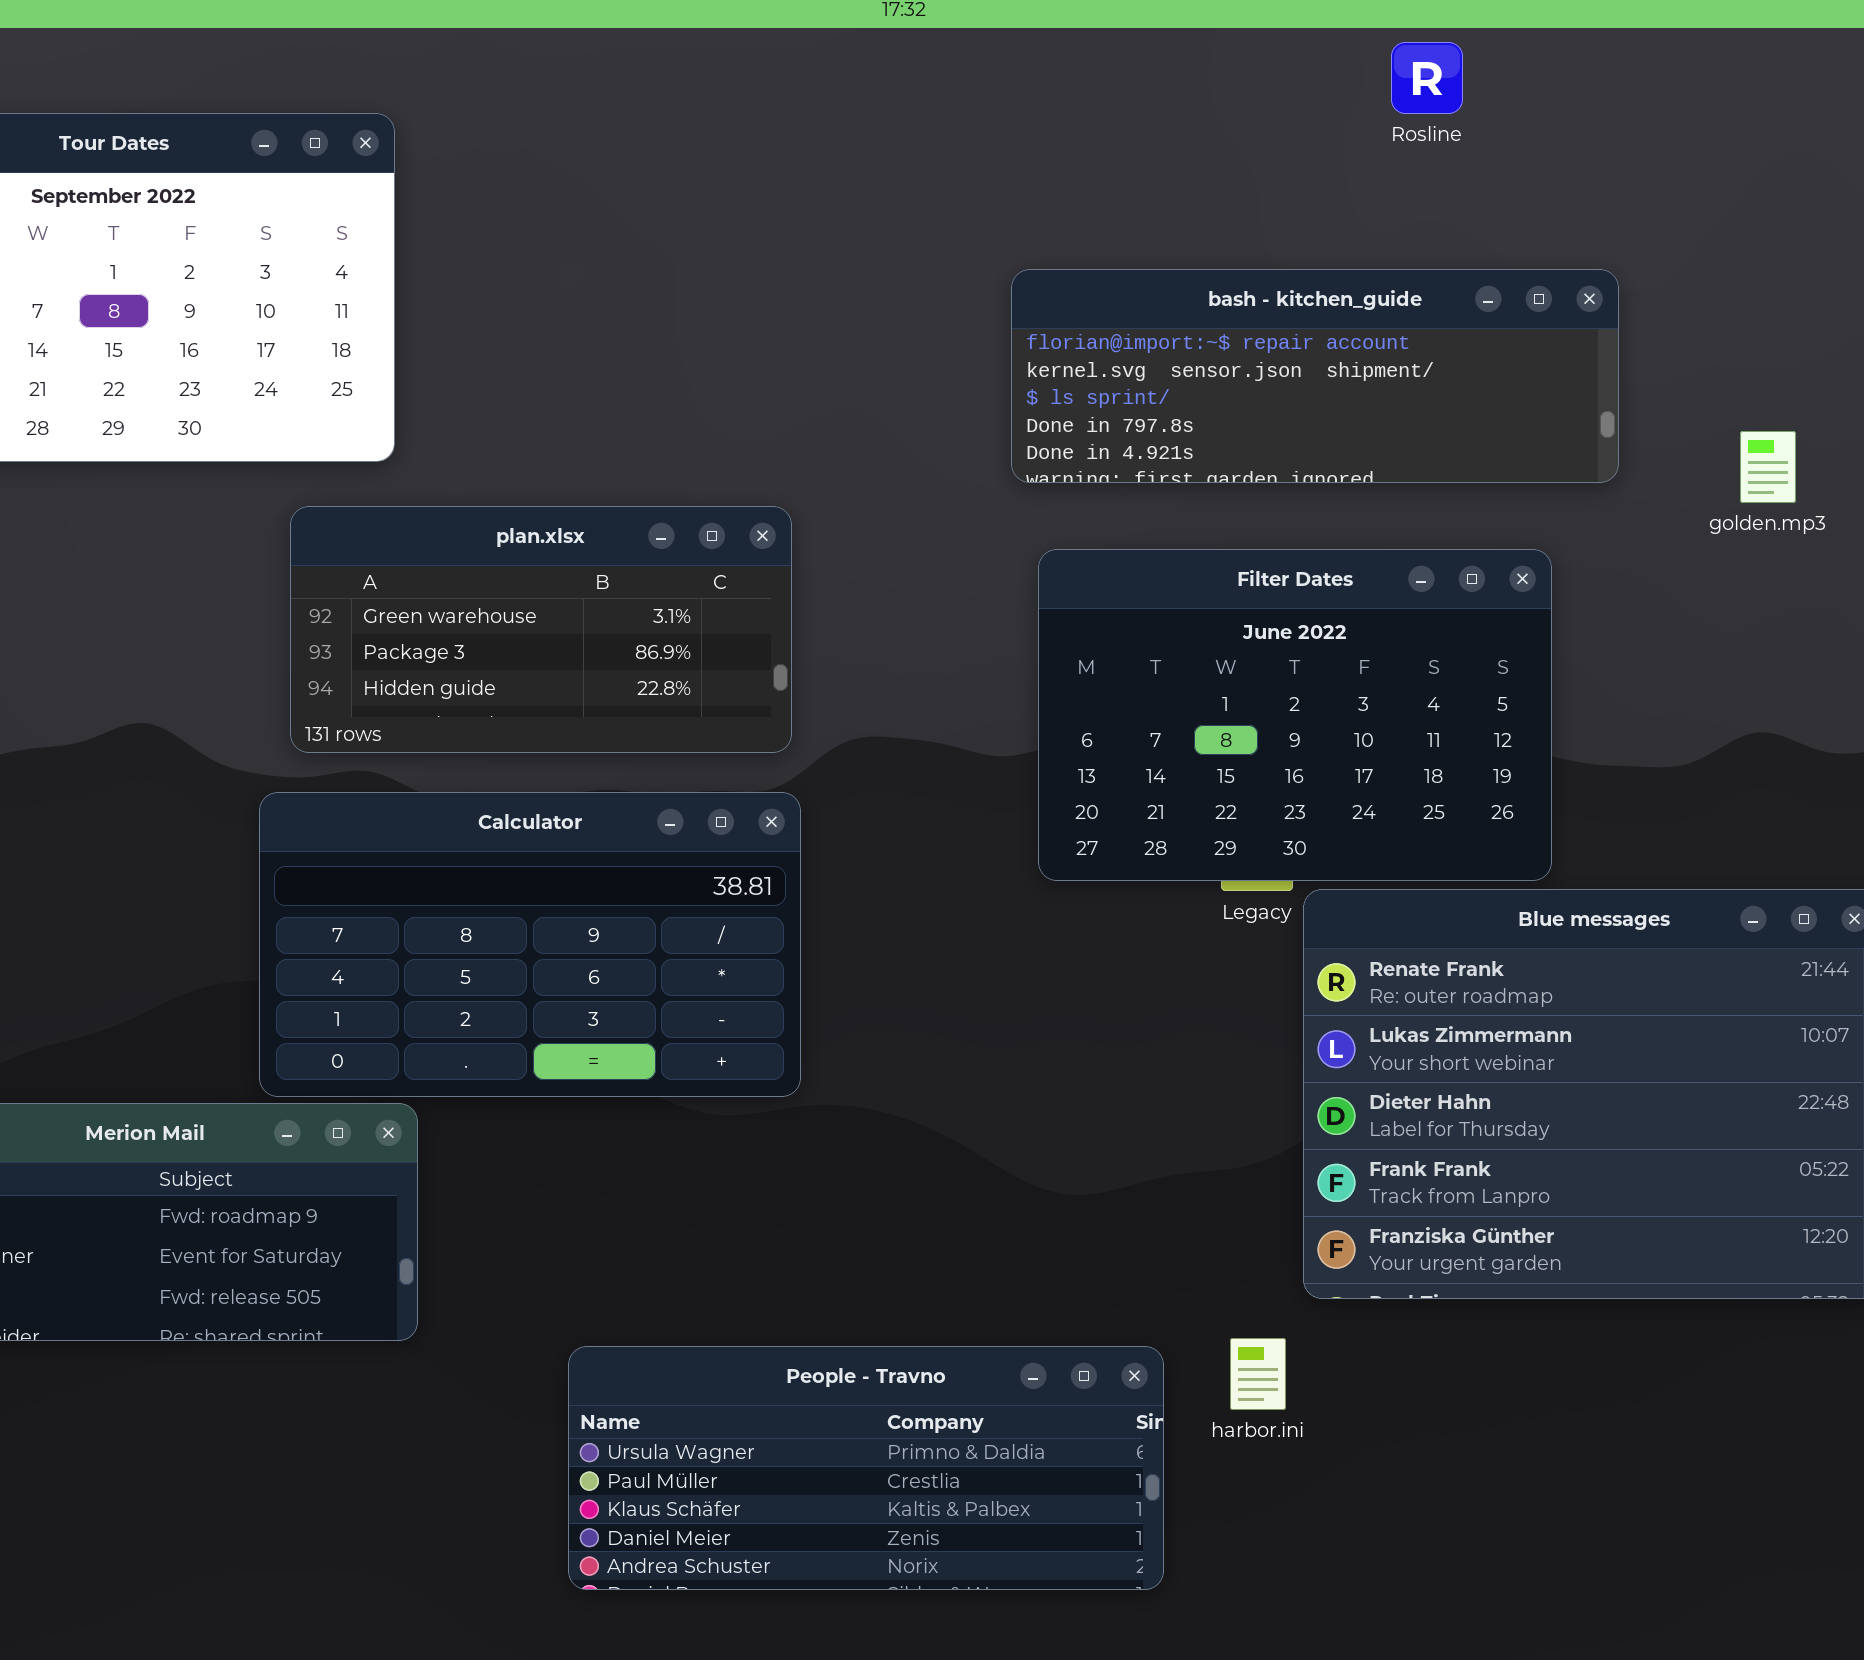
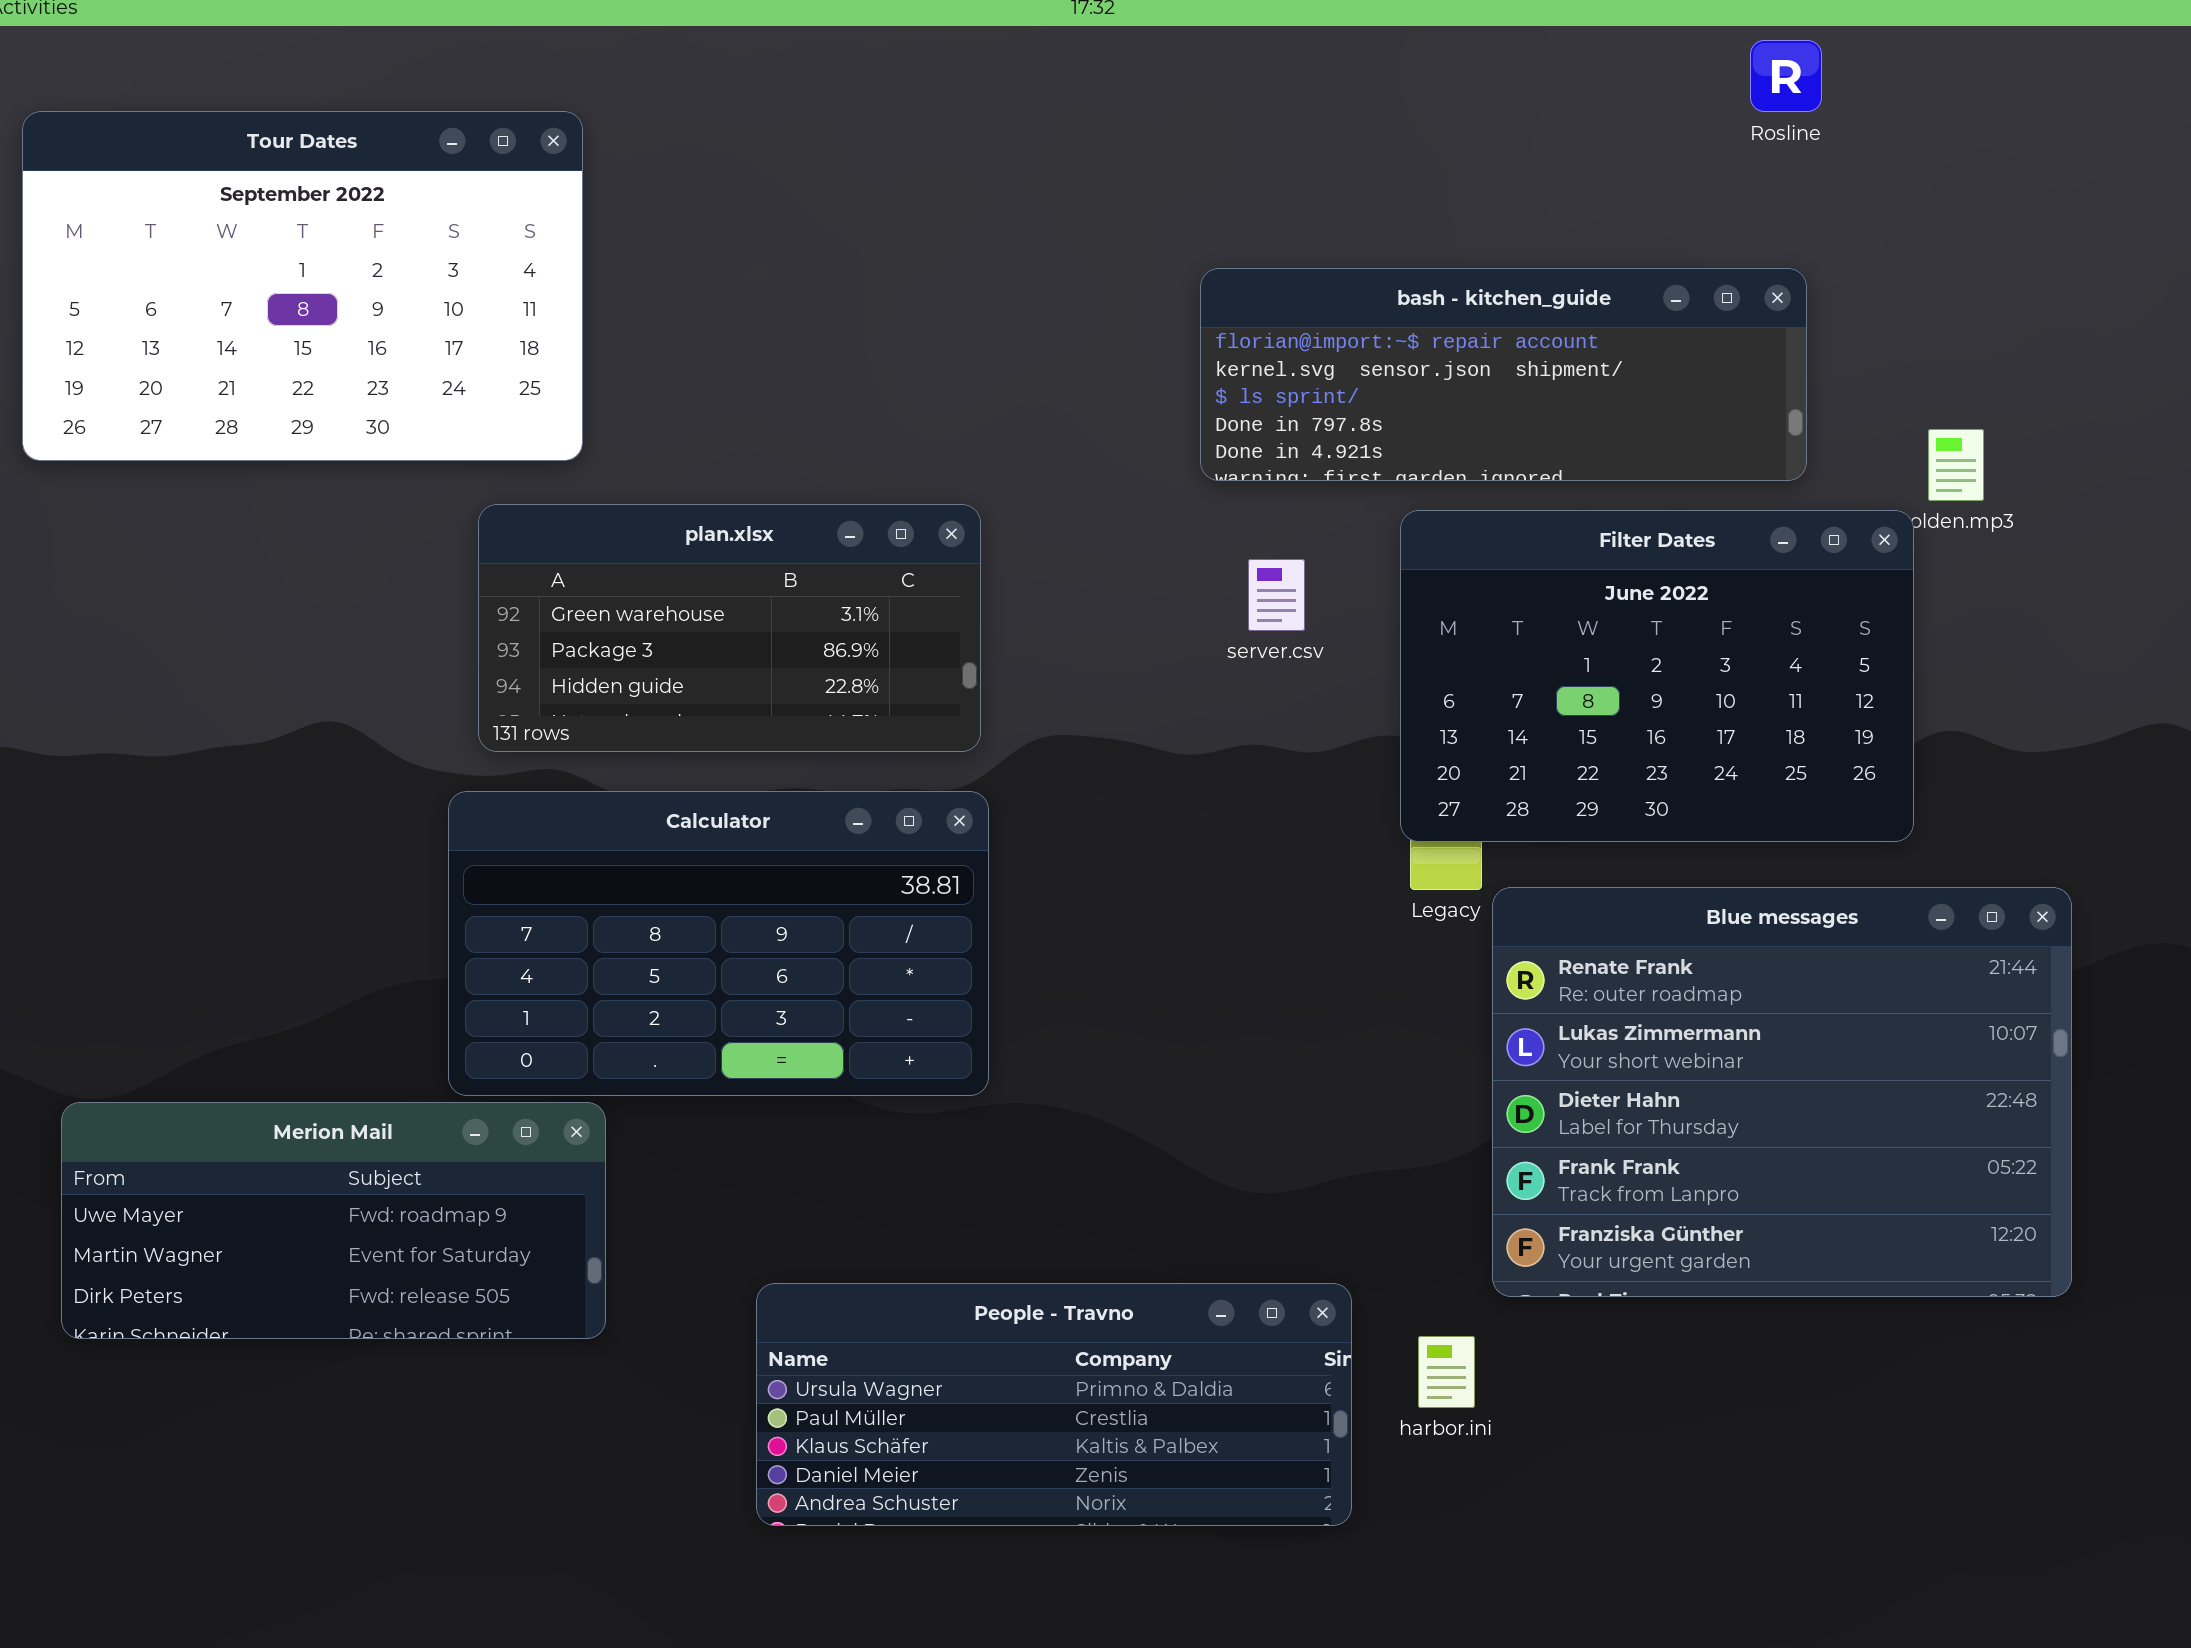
Rosline: [1391,42,1463,114] -> [1750,40,1822,112], moved
Filter Dates: [1038,549,1552,881] -> [1400,510,1914,842], moved
People - Travno: [568,1346,1164,1590] -> [756,1283,1352,1526], moved

